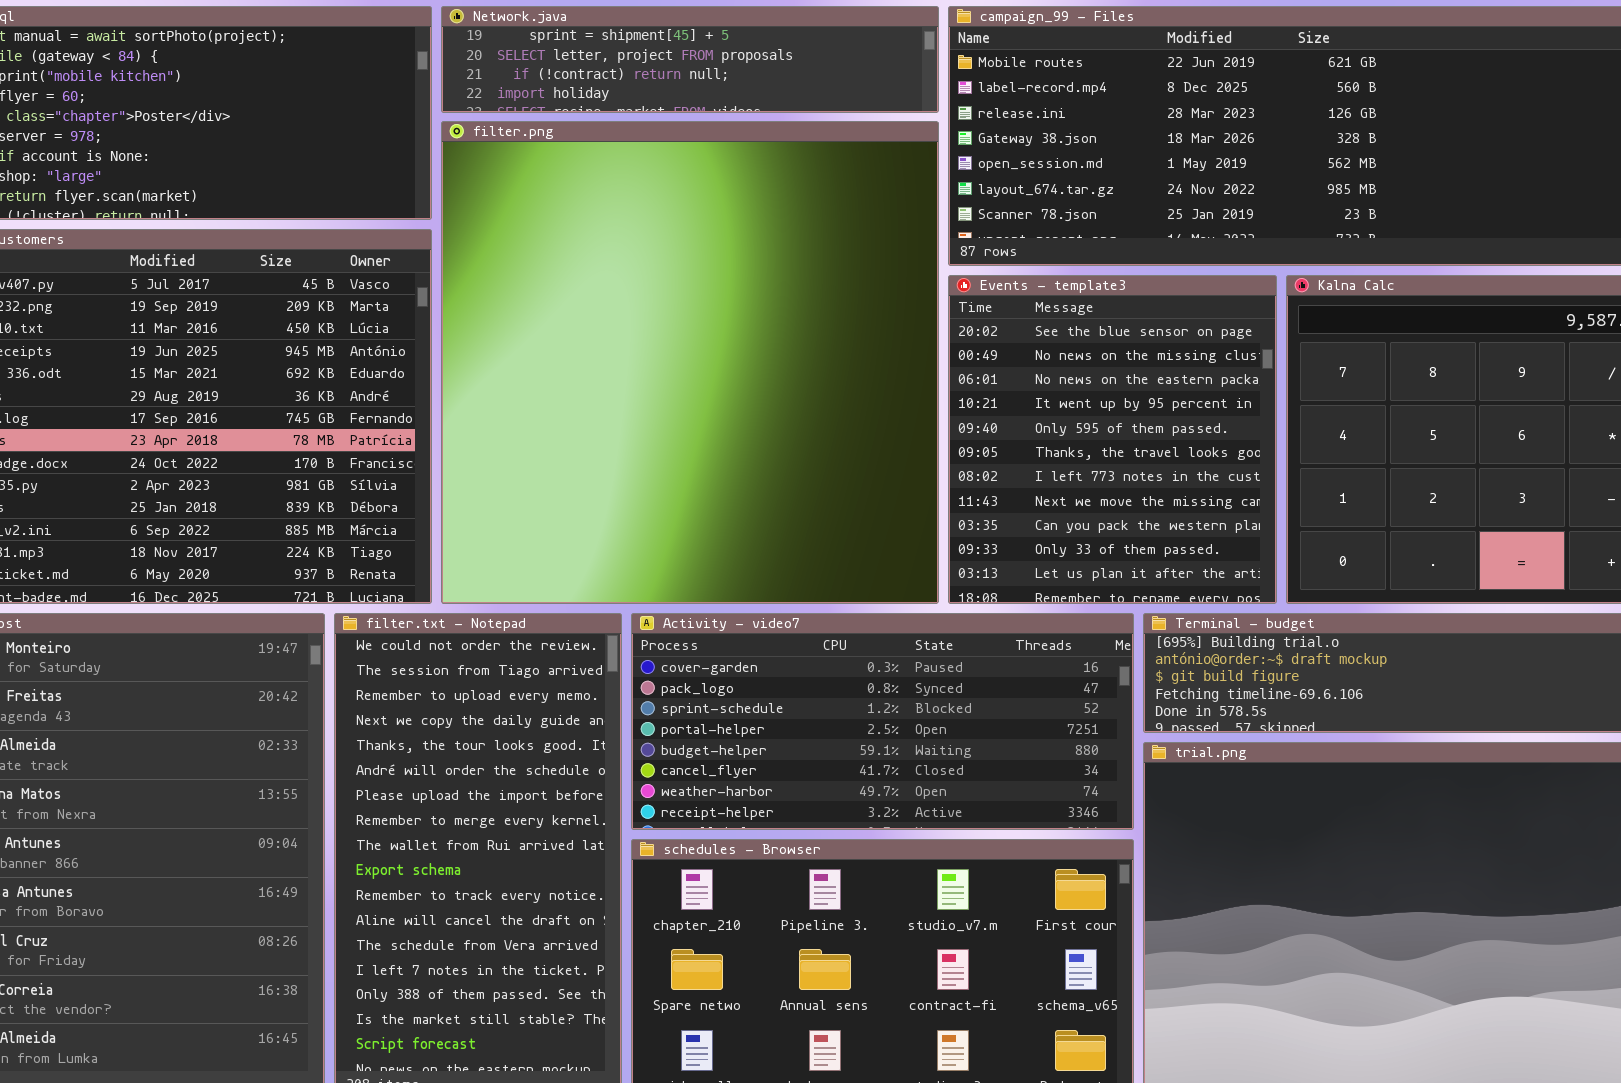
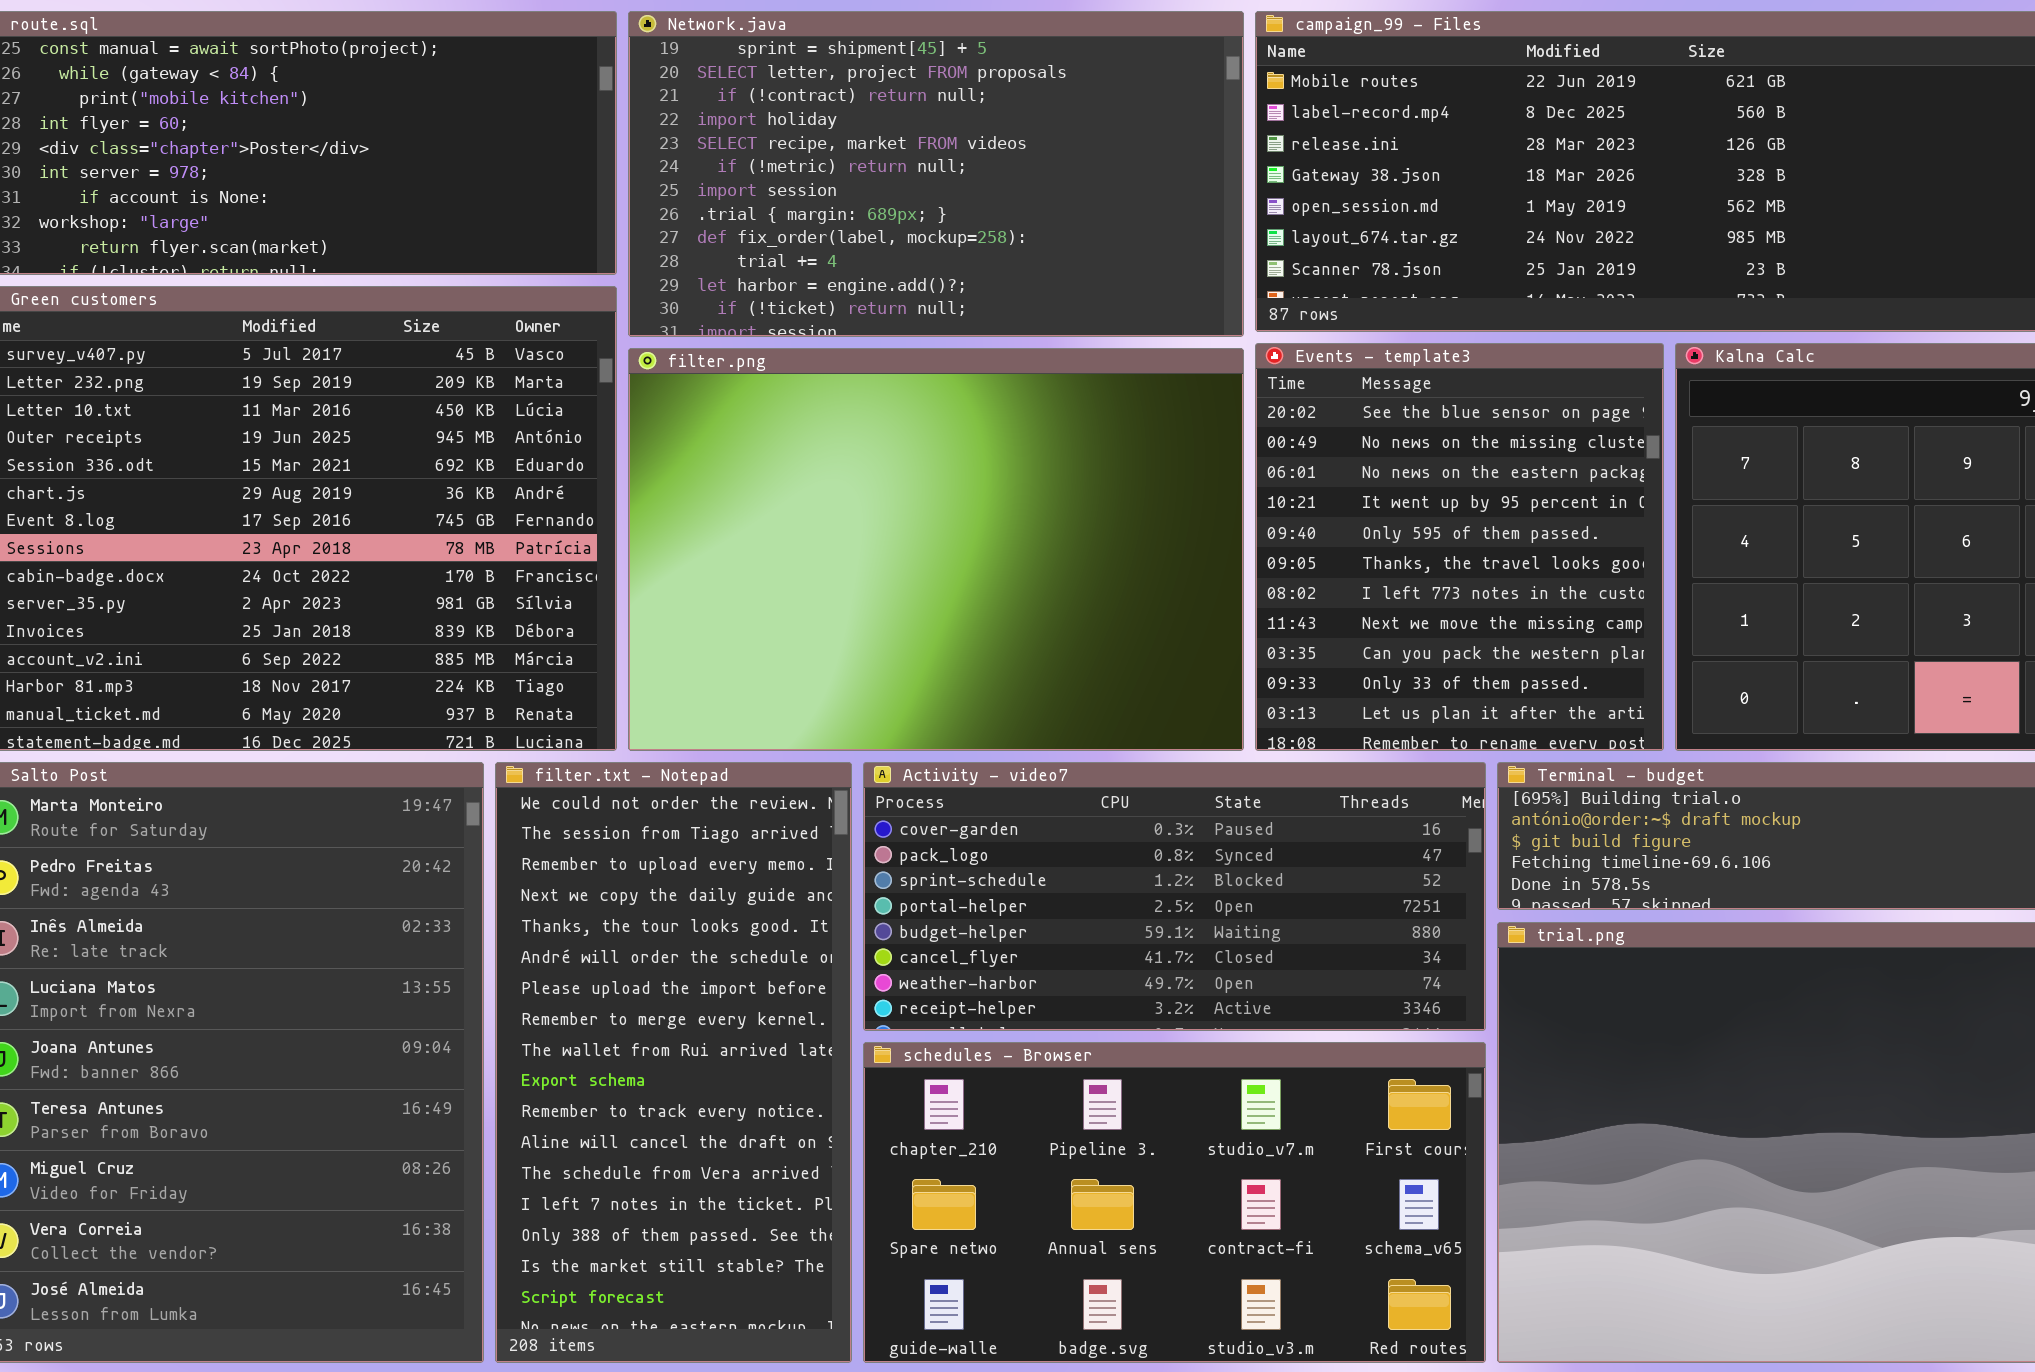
Network.java: [441,6,939,113] -> [628,11,1244,337], resized
filter.png: [441,121,939,604] -> [628,348,1244,751], resized

